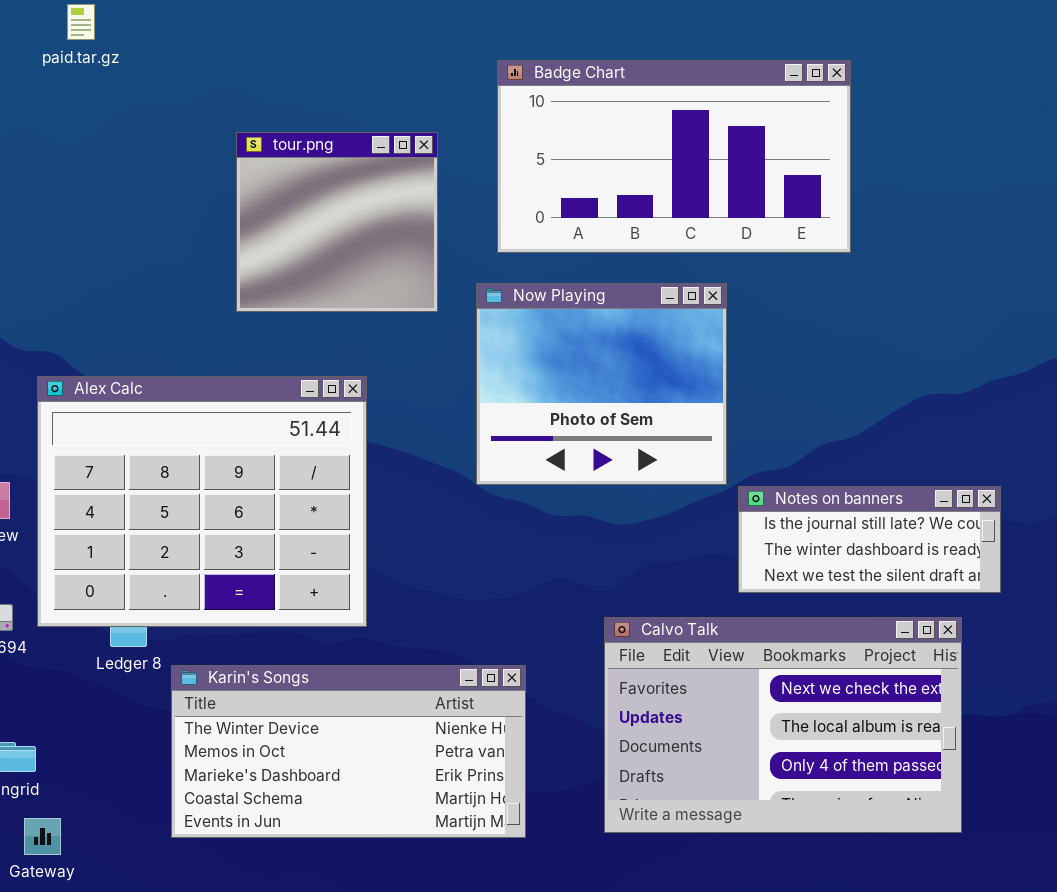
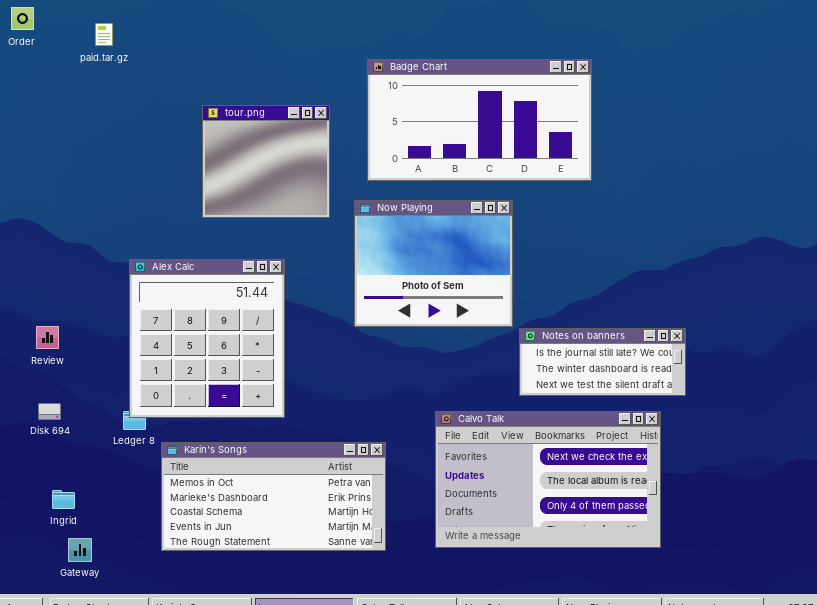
Alex Calc: [37,376,367,627] -> [129,259,285,418], resized
Karin's Songs: [171,665,526,838] -> [161,442,386,551], scrolled down 1 row

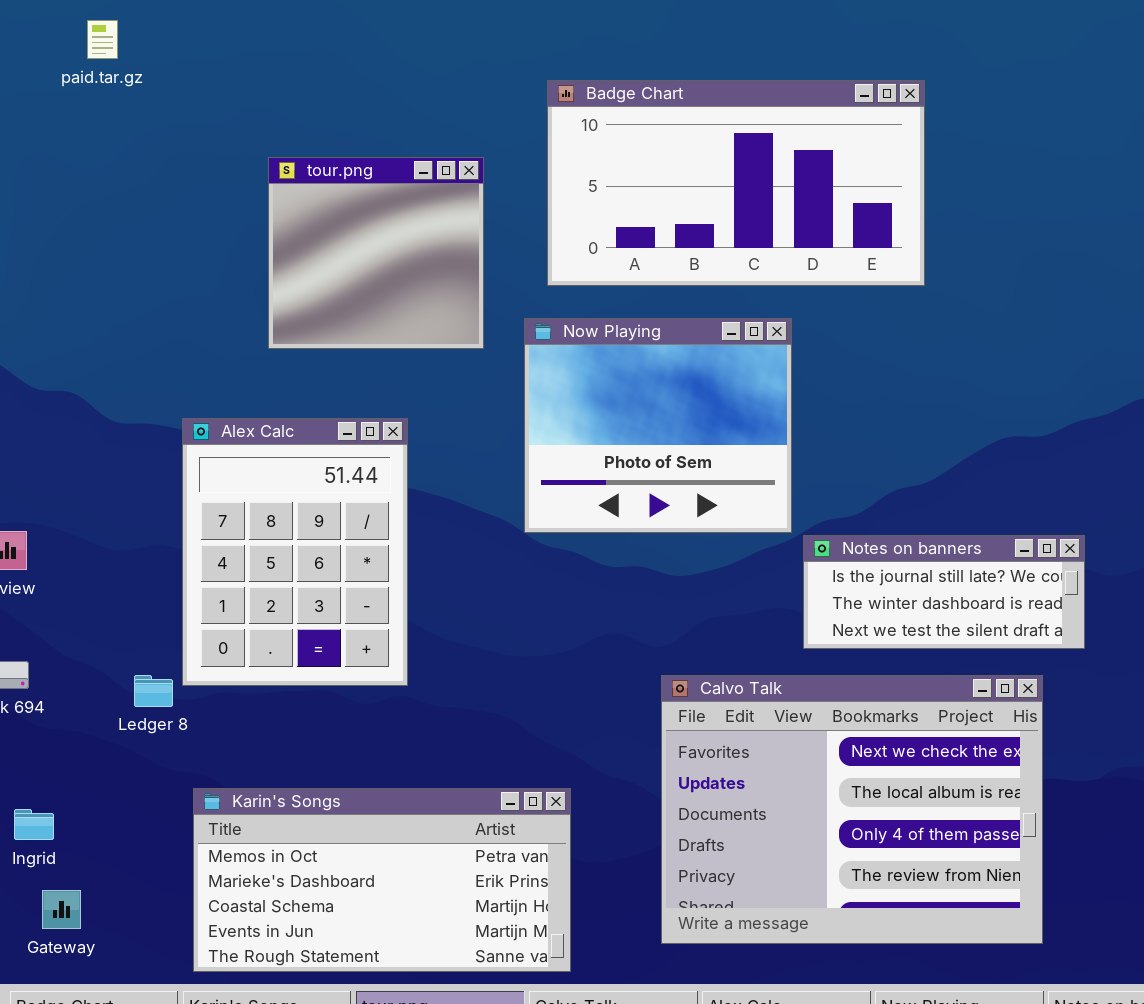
Alex Calc: [129,259,285,418] -> [182,418,408,686], resized
Calvo Talk: [435,411,661,548] -> [661,675,1043,944], resized
Karin's Songs: [161,442,386,551] -> [193,788,571,972], moved

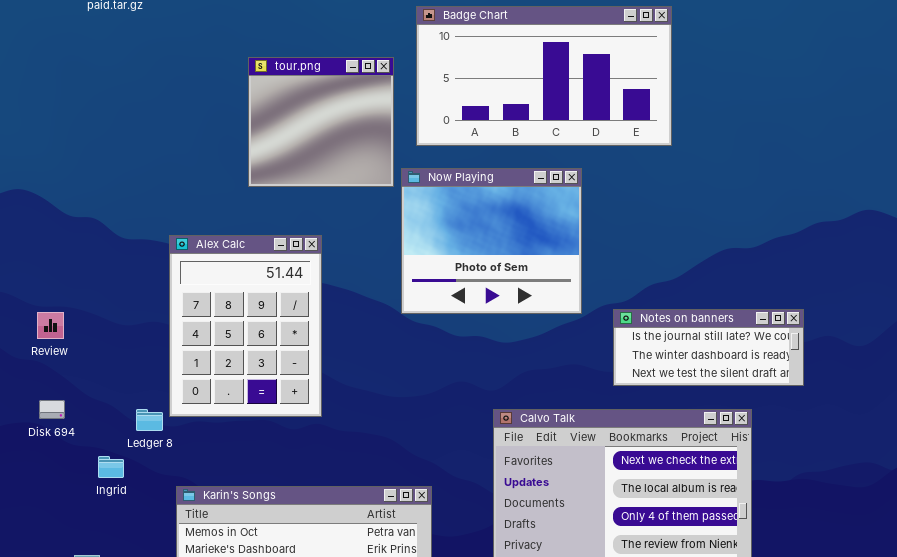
tour.png: [268,157,484,349] -> [248,57,394,187], moved
Notes on banners: [803,535,1085,649] -> [613,309,804,386], moved
Ingrid: [14,809,54,840] -> [98,456,124,478], moved

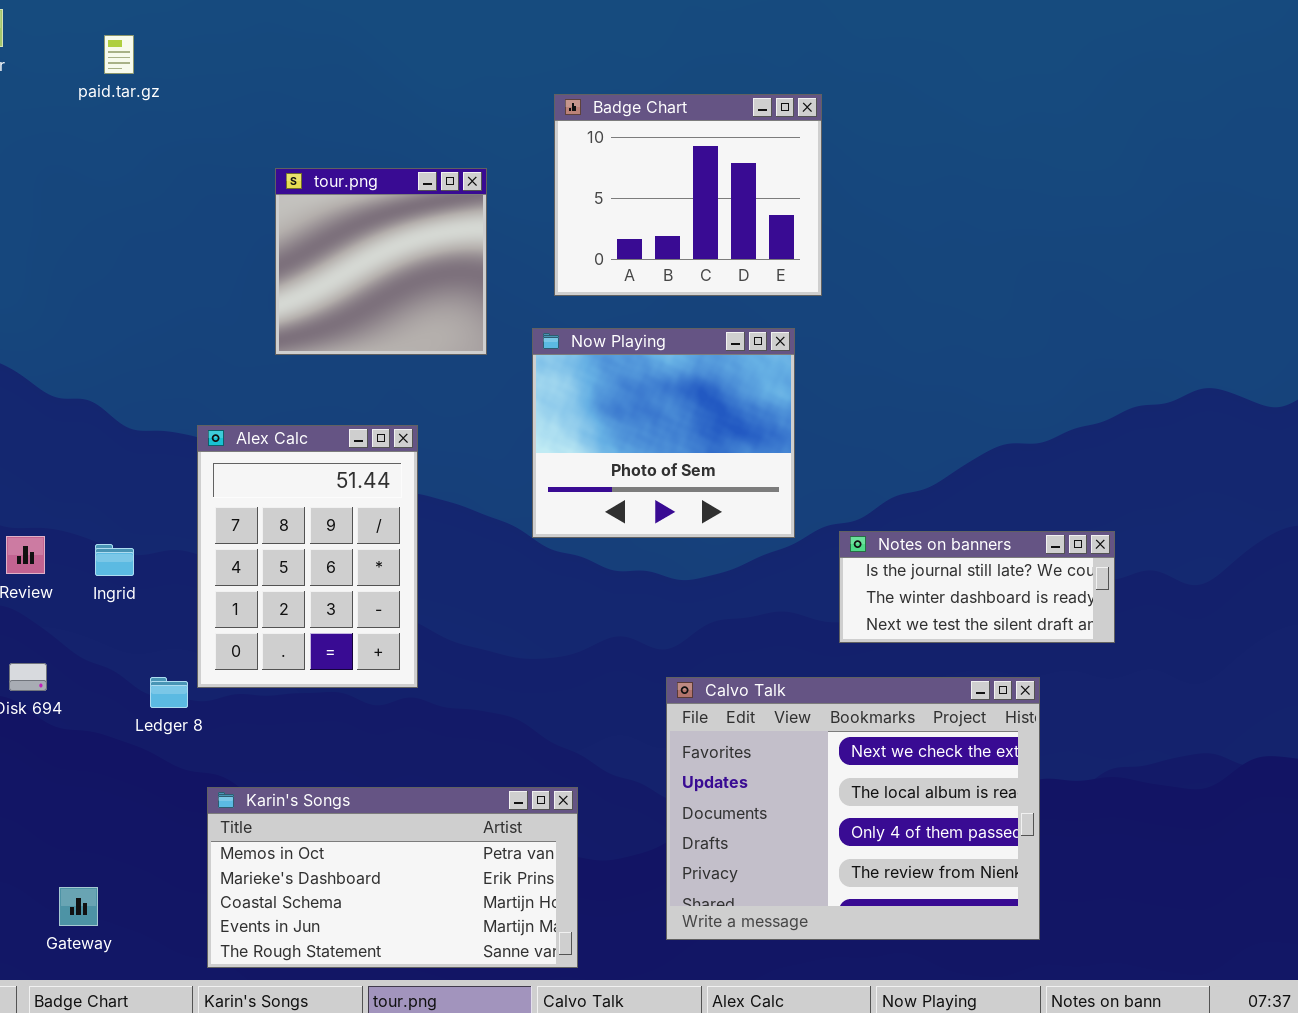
Badge Chart: [416,6,672,146] -> [554,94,822,296], resized
tour.png: [248,57,394,187] -> [275,168,487,355], moved
Ingrid: [98,456,124,478] -> [95,544,134,576], moved

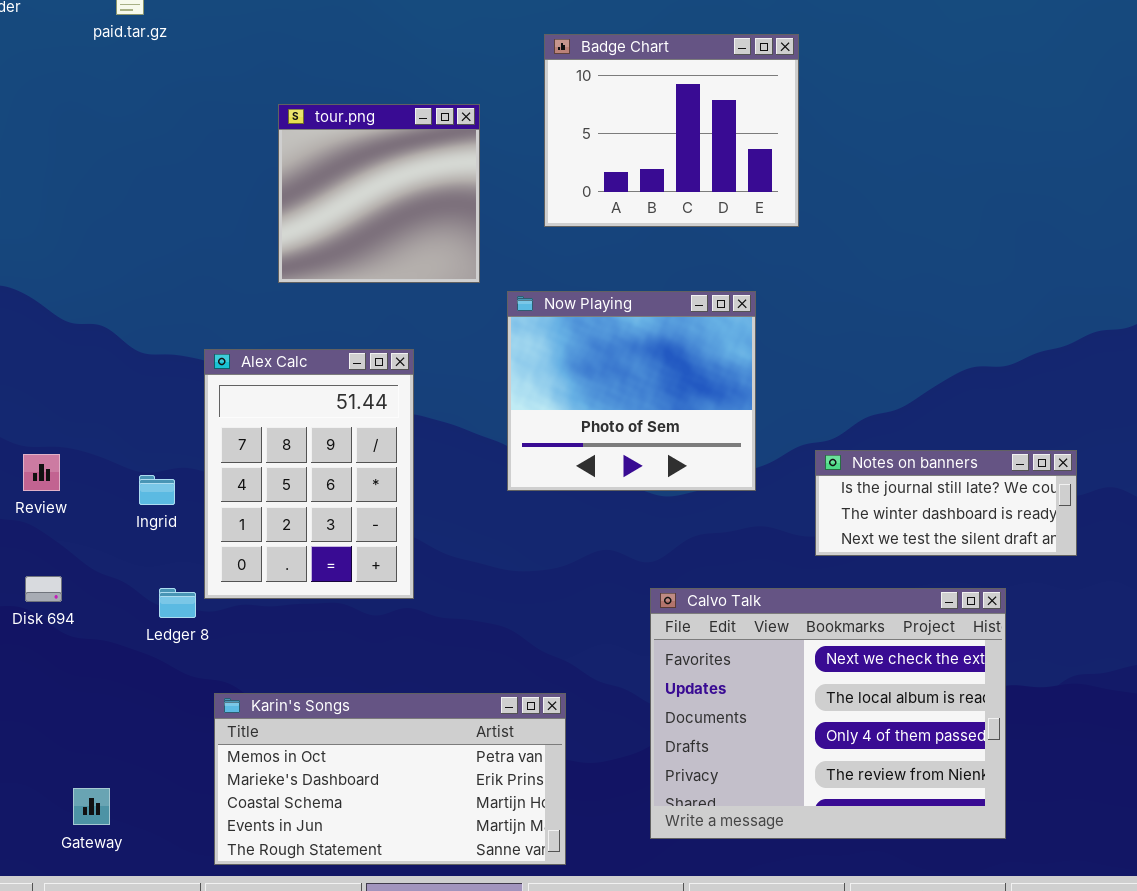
Now Playing: [532,328,795,538] -> [507,291,756,491], moved
Ingrid: [95,544,134,576] -> [139,475,175,505], moved

